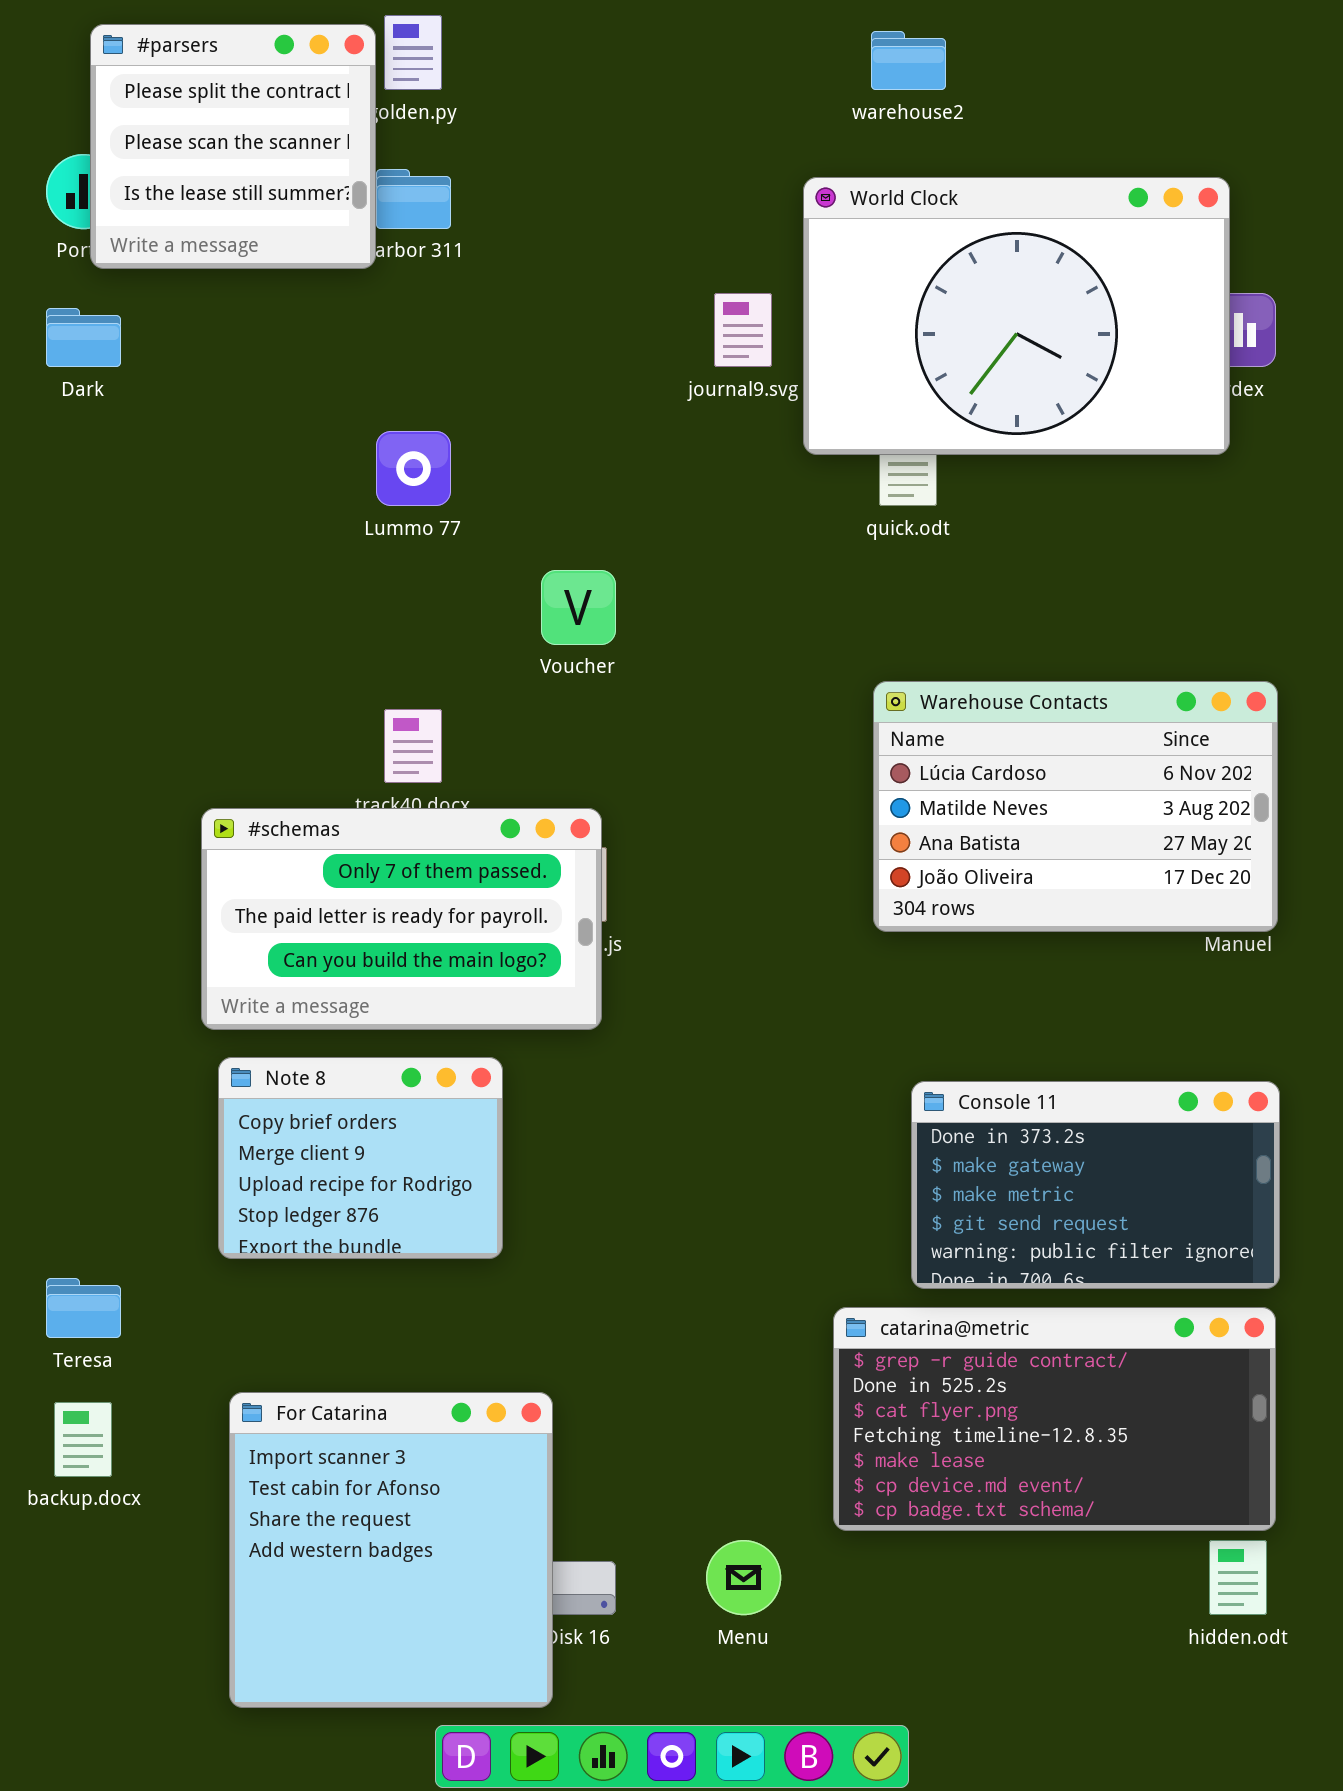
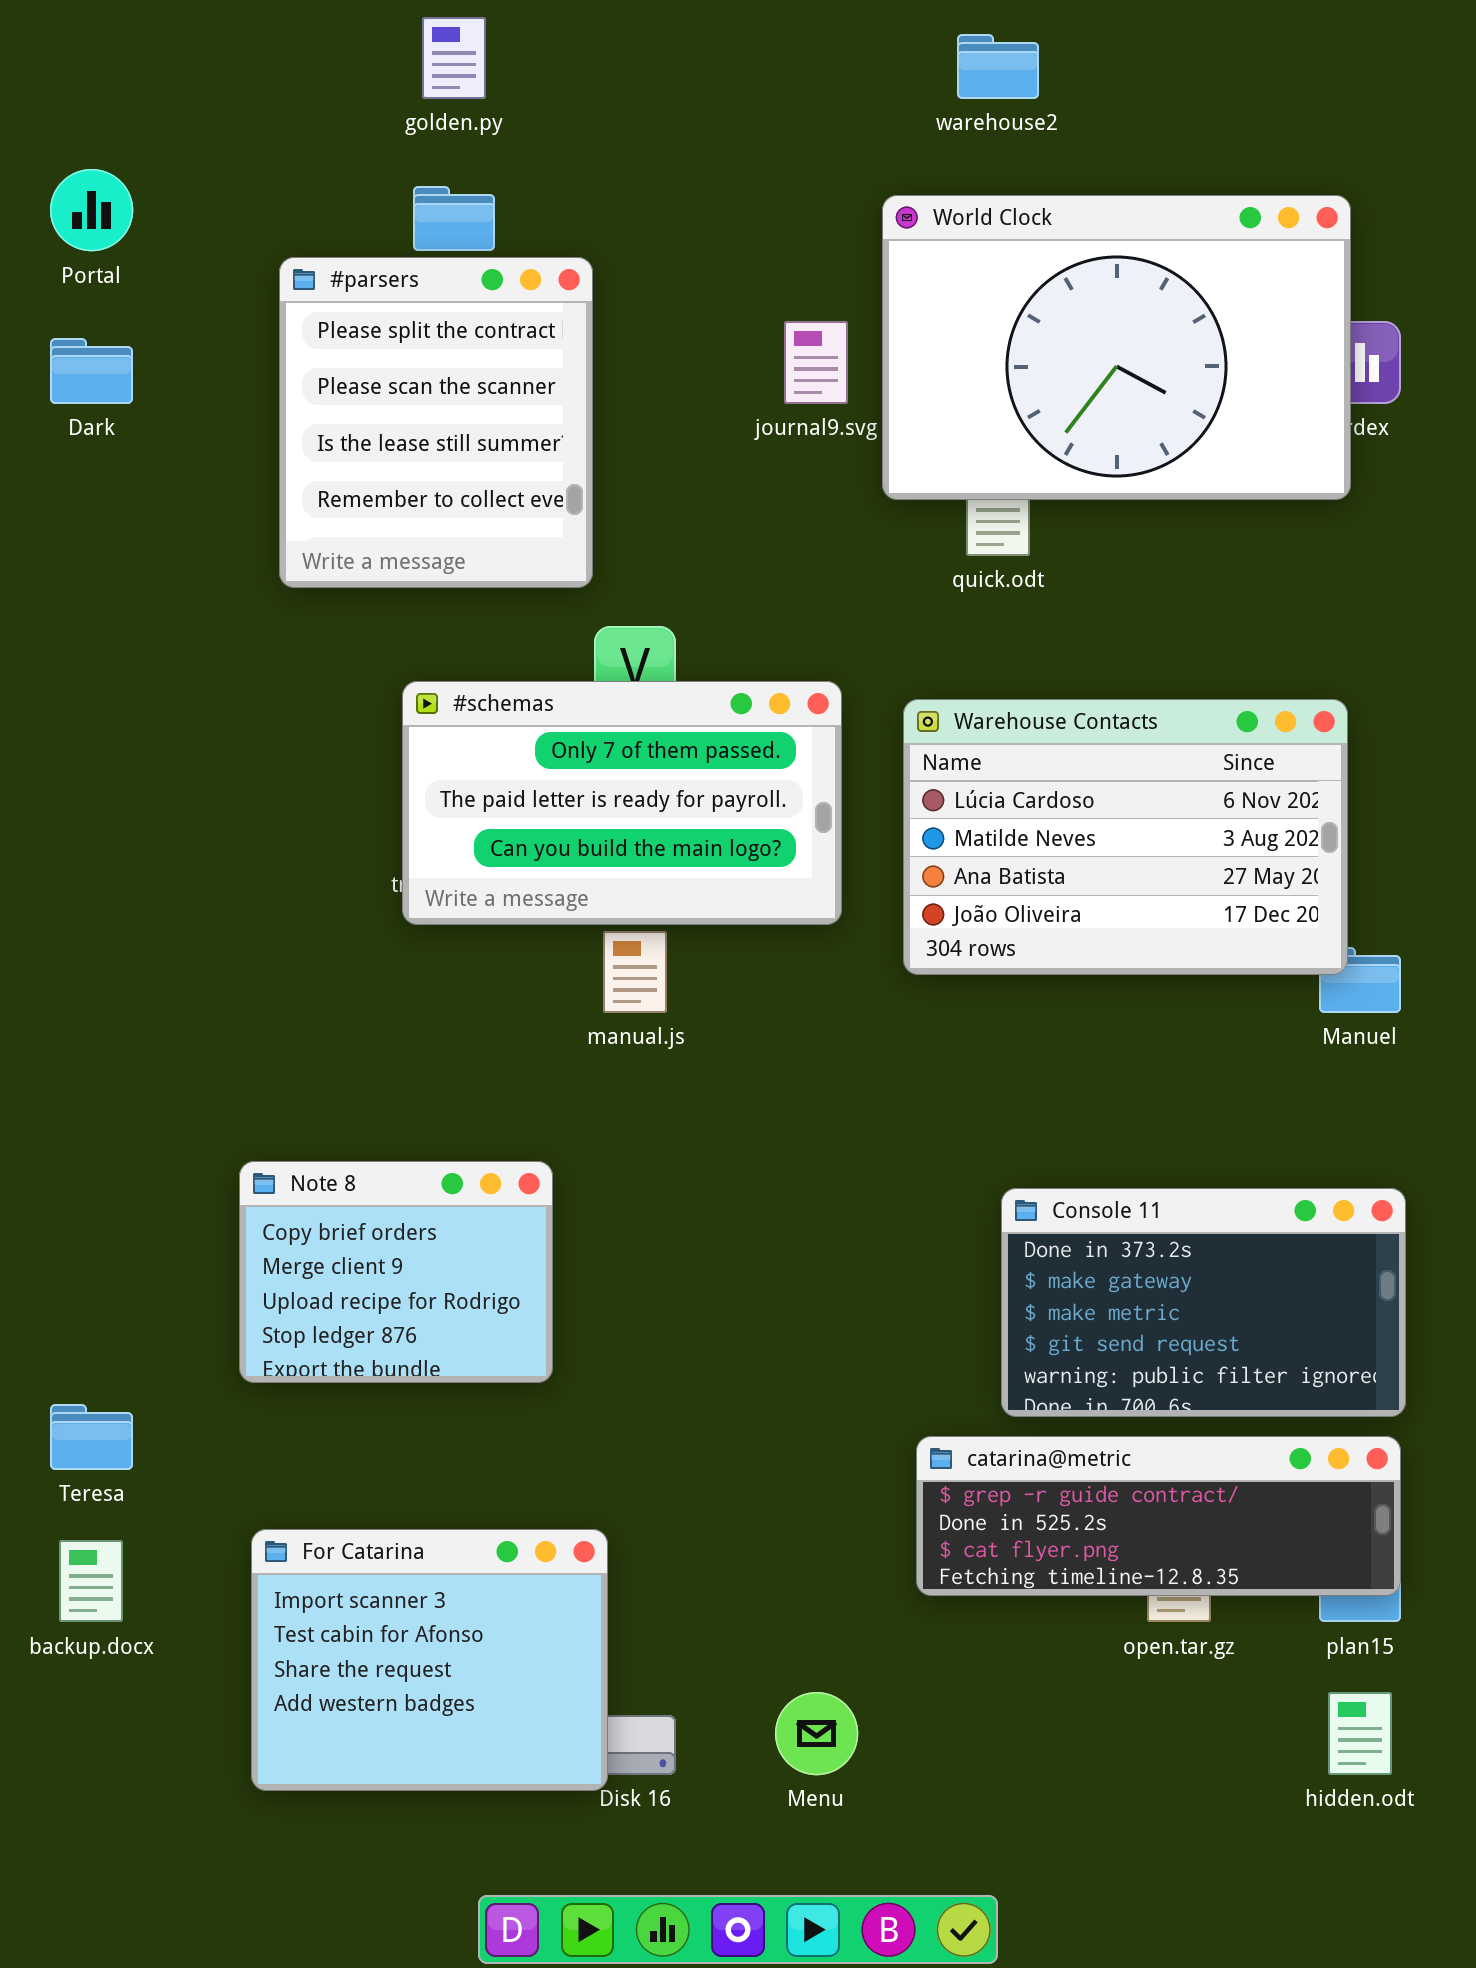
#parsers: [90,24,376,269] -> [279,257,593,588], moved, resized
Warehouse Contacts: [873,681,1278,932] -> [903,699,1348,975], moved
#schemas: [201,808,602,1030] -> [402,681,842,925], moved
catarina@metric: [833,1307,1276,1531] -> [916,1436,1401,1596], resized
For Catarina: [229,1392,553,1708] -> [251,1529,608,1791], resized

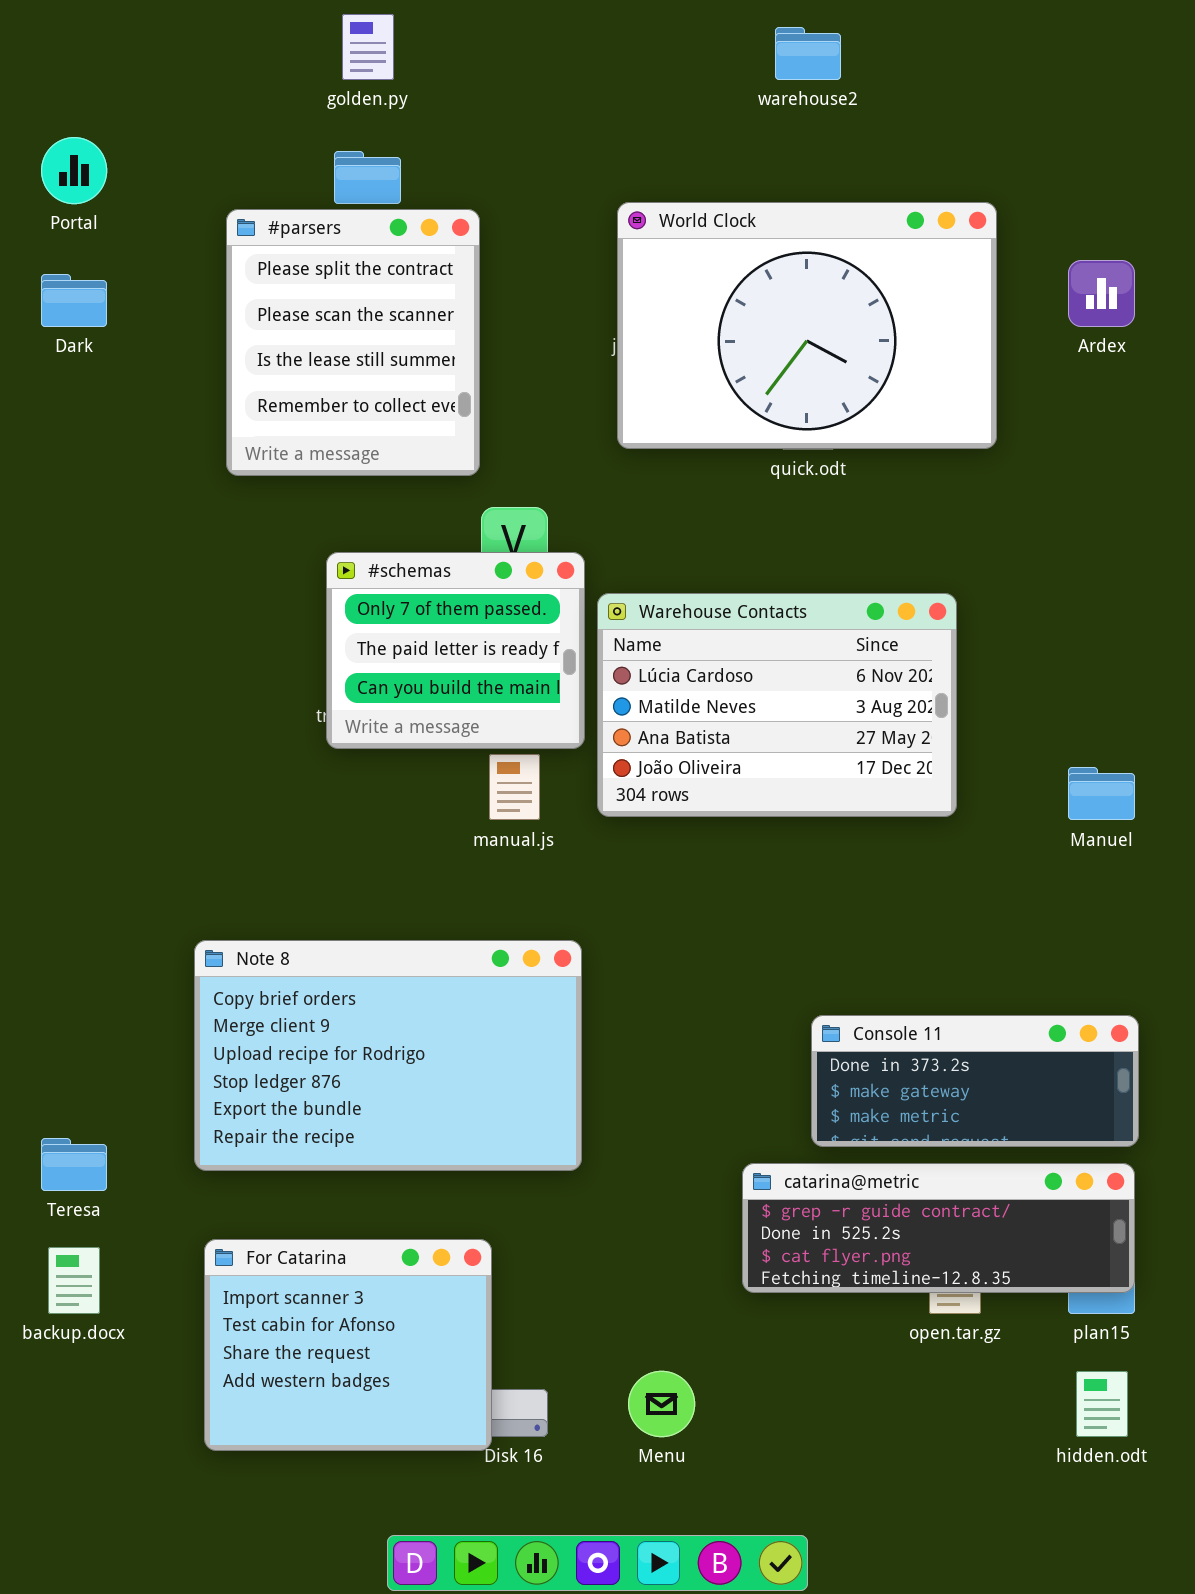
World Clock: [882,195,1351,500] -> [617,202,997,449], moved
#schemas: [402,681,842,925] -> [326,552,585,749], resized
Warehouse Contacts: [903,699,1348,975] -> [597,593,957,817], moved
Note 8: [239,1161,553,1383] -> [194,940,582,1171], resized
Console 11: [1001,1188,1406,1417] -> [811,1015,1139,1147], resized

